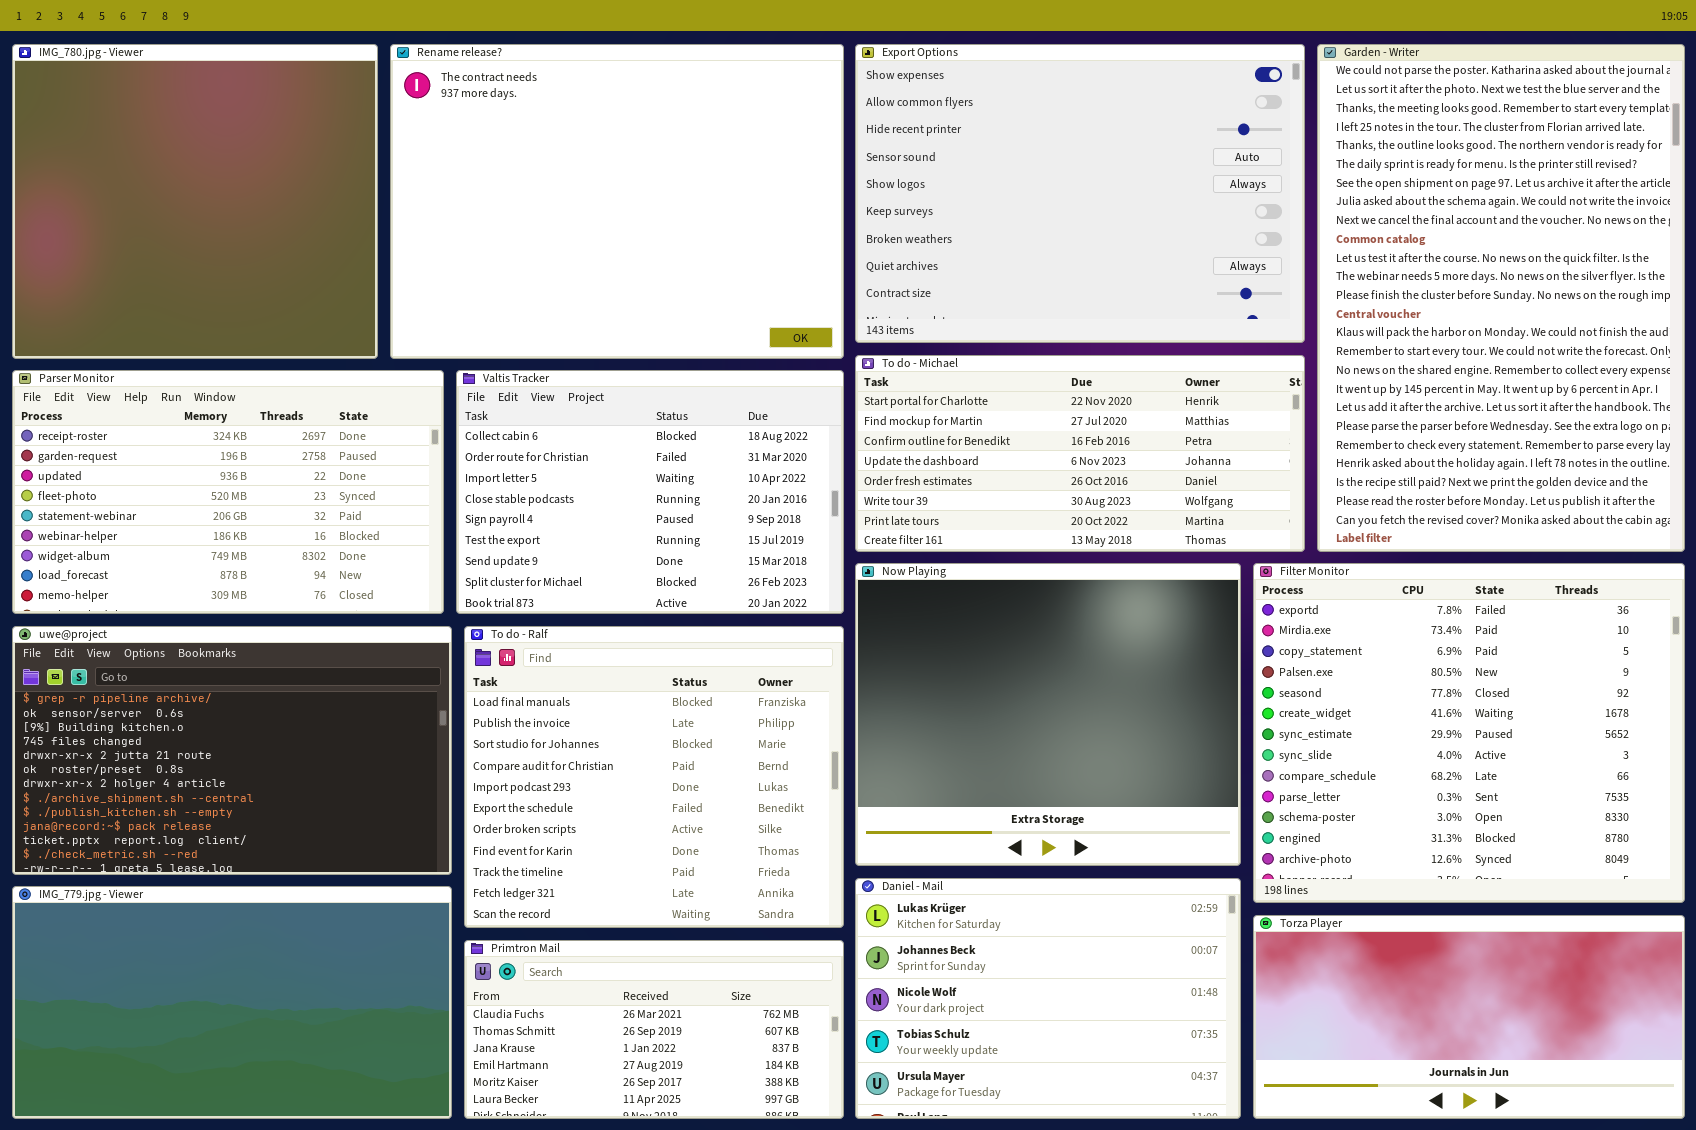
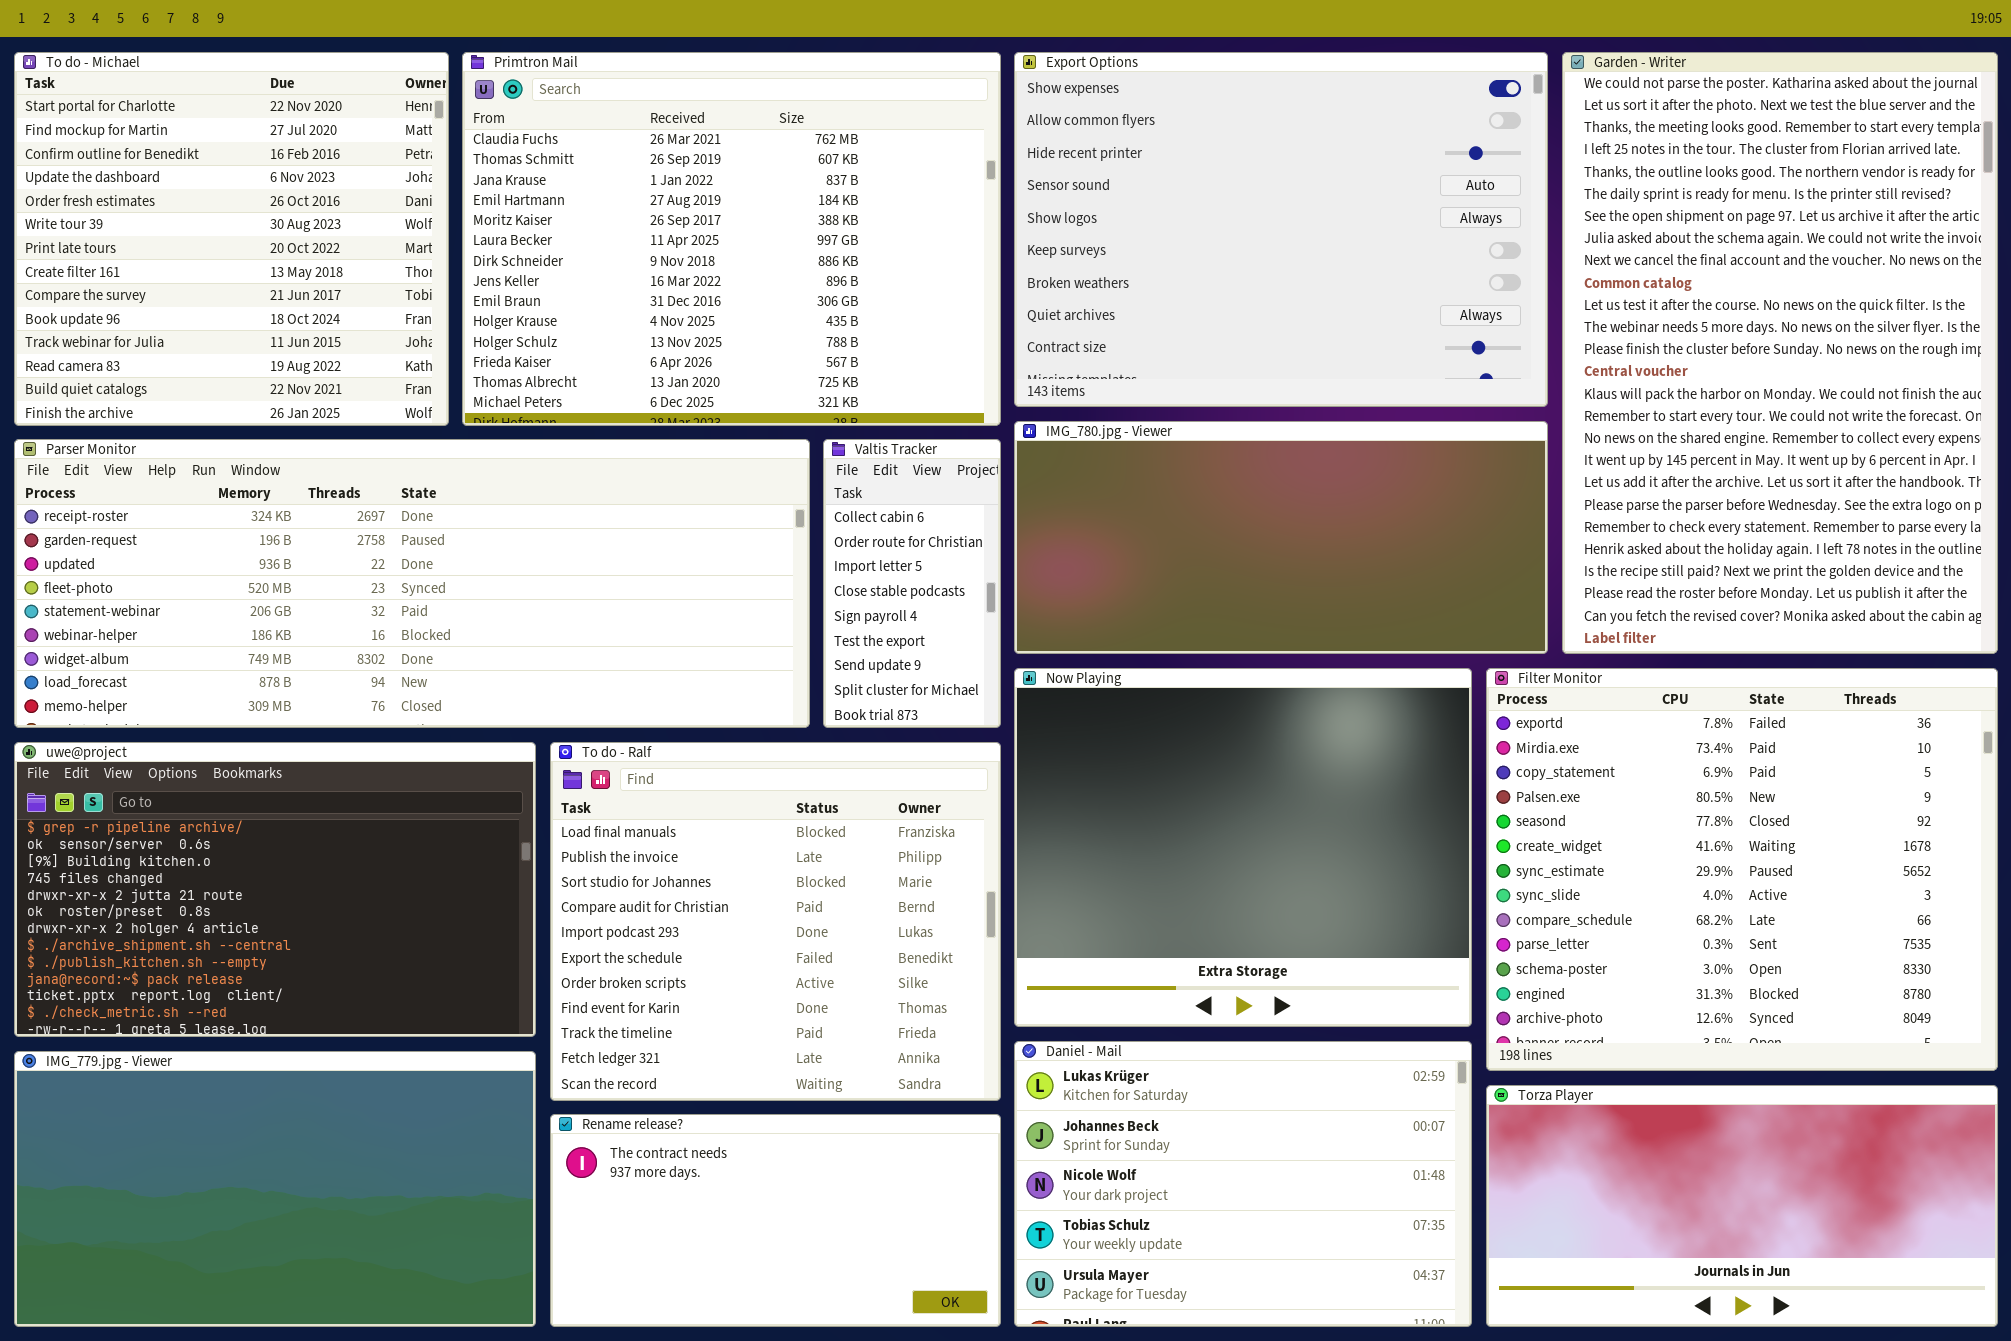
IMG_780.jpg - Viewer: [12,44,378,359] -> [1014,421,1548,654], moved, resized
Rename release?: [390,44,844,359] -> [550,1114,1001,1327], moved, resized
To do - Michael: [855,355,1305,552] -> [14,52,449,426], moved, resized
Parser Monitor: [12,370,444,614] -> [14,439,810,728], resized
Valtis Tracker: [456,370,844,614] -> [823,439,1001,728], resized
Primtron Mail: [464,940,844,1119] -> [462,52,1001,426], moved, resized

